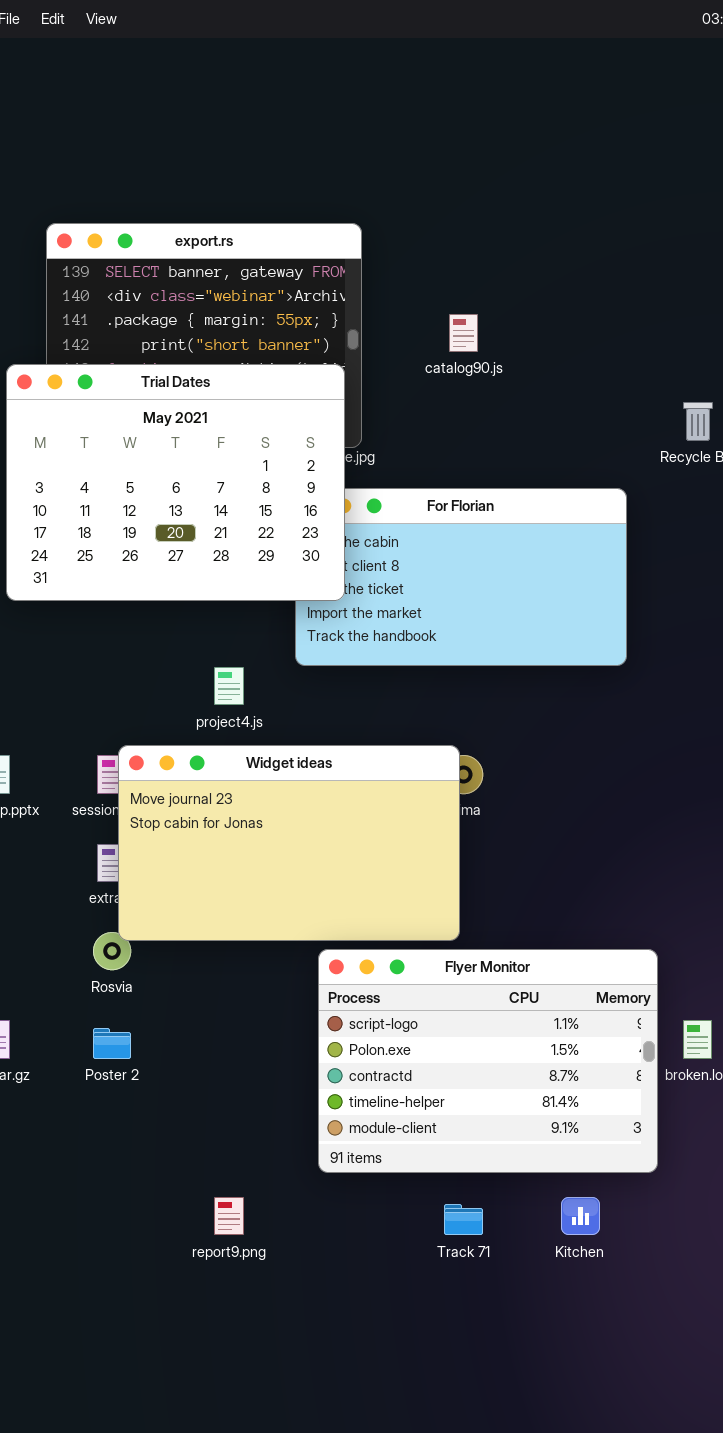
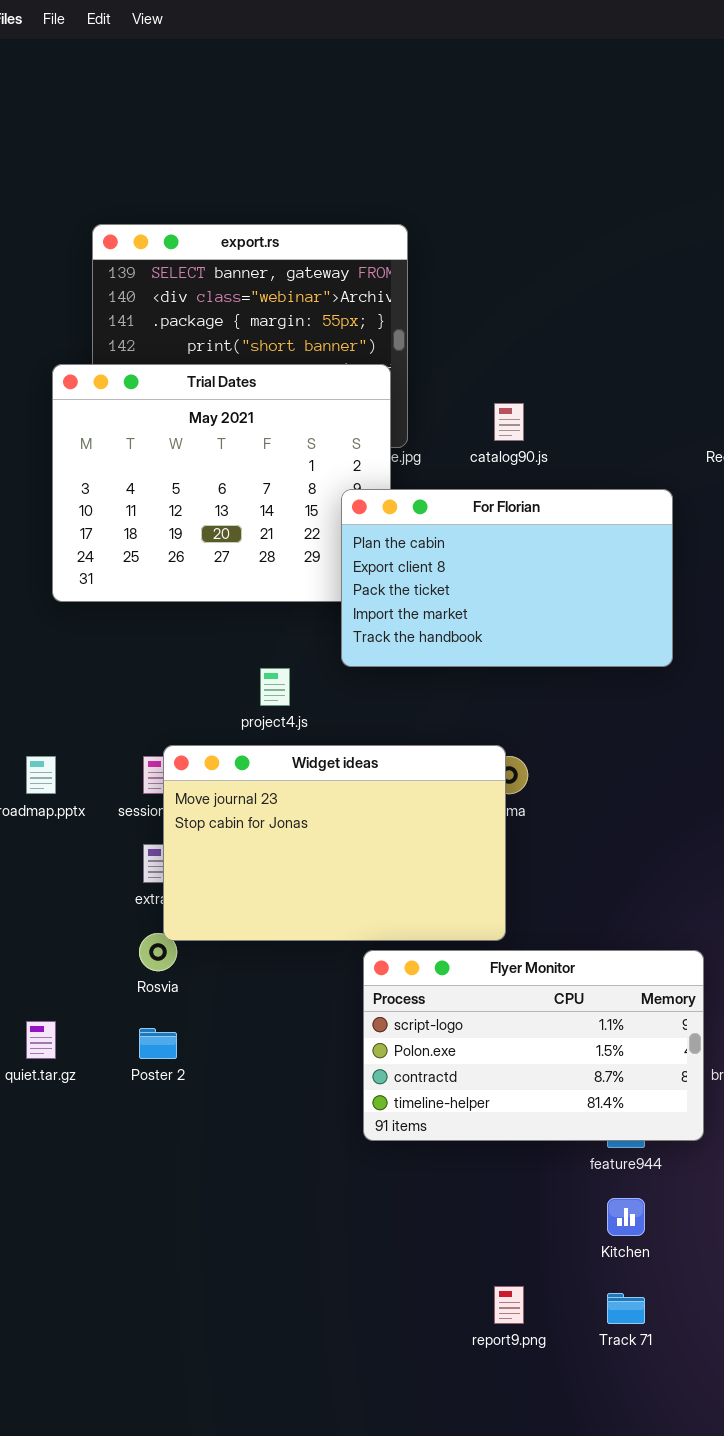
catalog90.js: [449,314,478,352] -> [494,403,524,441], moved
For Florian: [295,488,627,666] -> [341,489,673,667], raised
Flyer Monitor: [318,949,658,1173] -> [363,950,704,1141], resized
report9.png: [214,1197,244,1235] -> [494,1286,524,1324], moved
Track 71: [444,1204,483,1235] -> [607,1293,645,1324], moved

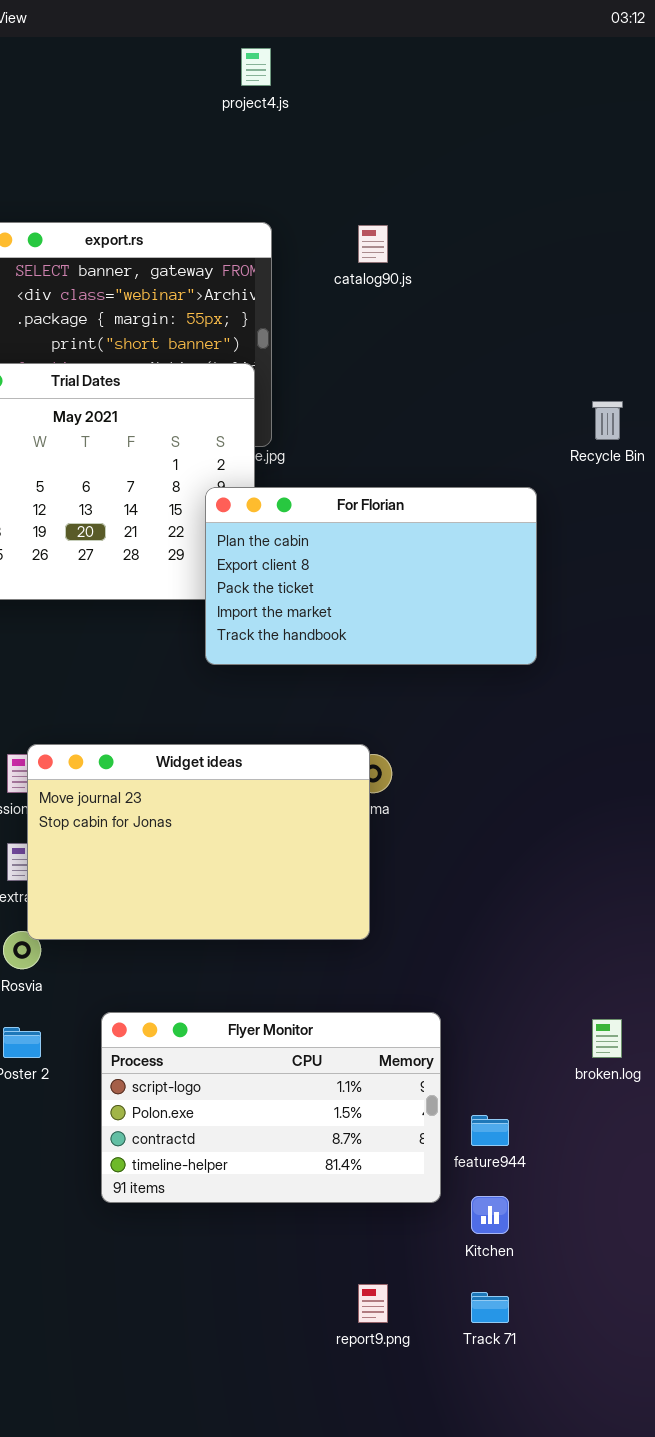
catalog90.js: [494,403,524,441] -> [358,225,388,263], moved
project4.js: [260,668,290,706] -> [241,48,271,86], moved
Flyer Monitor: [363,950,704,1141] -> [101,1012,441,1203], moved

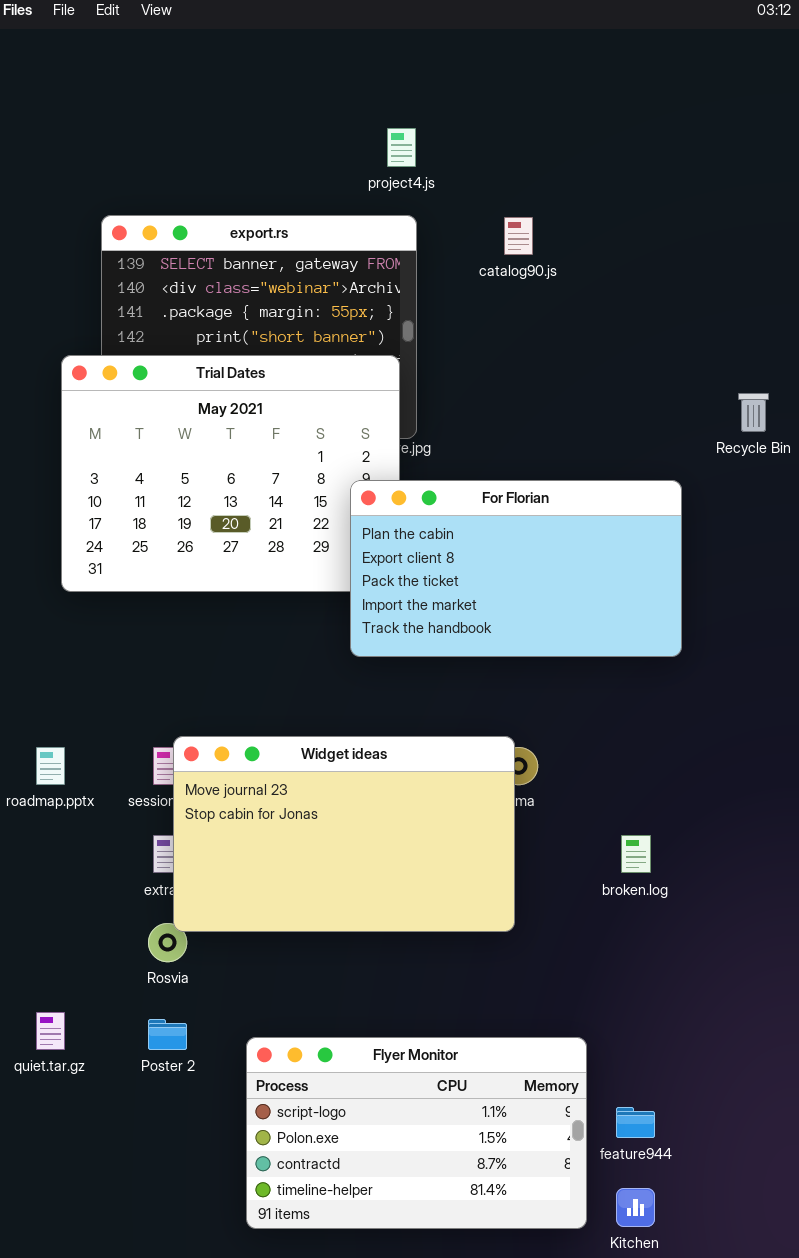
project4.js: [241,48,271,86] -> [387,128,416,167], moved
Flyer Monitor: [101,1012,441,1203] -> [246,1037,587,1229], moved
broken.log: [592,1019,622,1058] -> [621,835,651,873], moved

